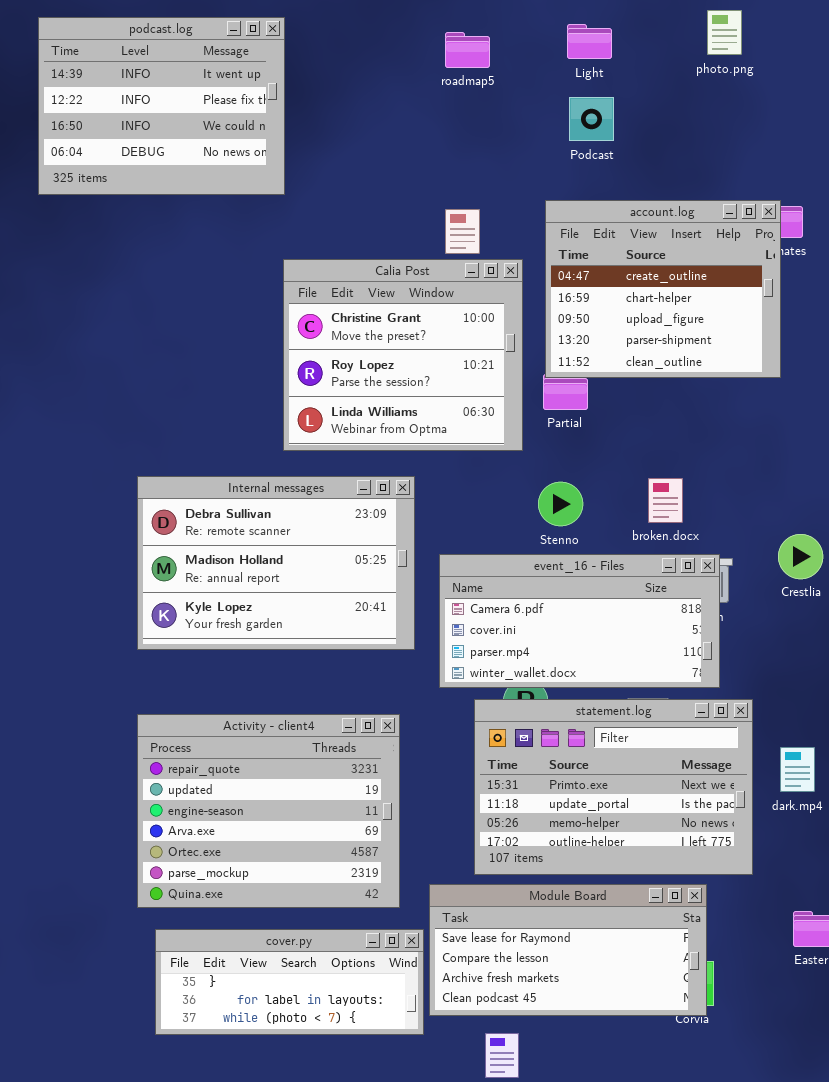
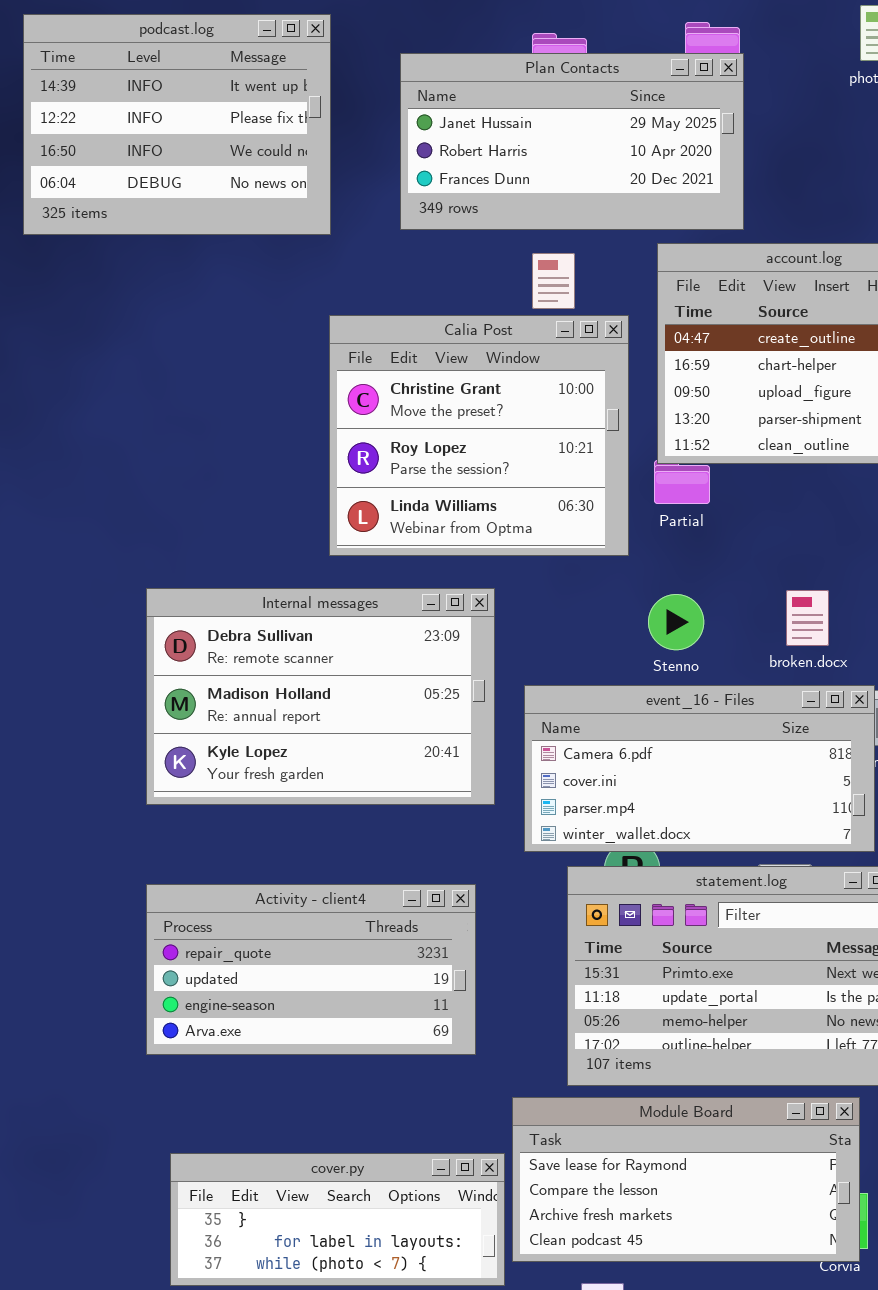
Plan Contacts: none -> [400,53,744,230], opened
Activity - client4: [137,714,400,908] -> [146,884,476,1055], resized

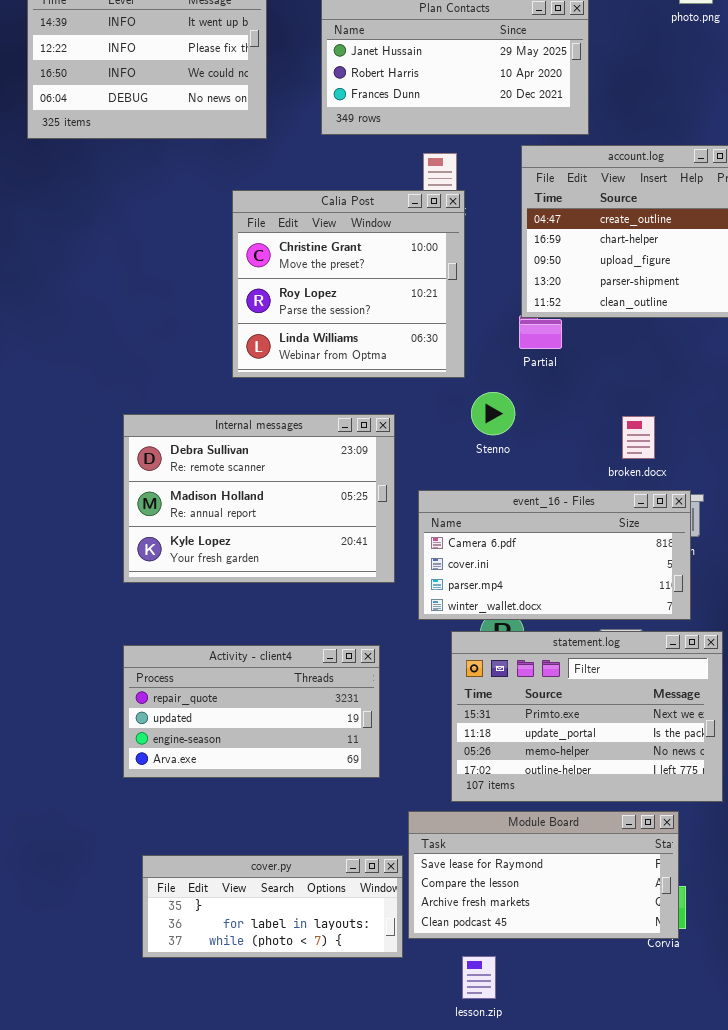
Calia Post: [329,315,629,556] -> [232,190,465,378], moved
Stenno: [648,594,704,650] -> [471,392,515,435], moved

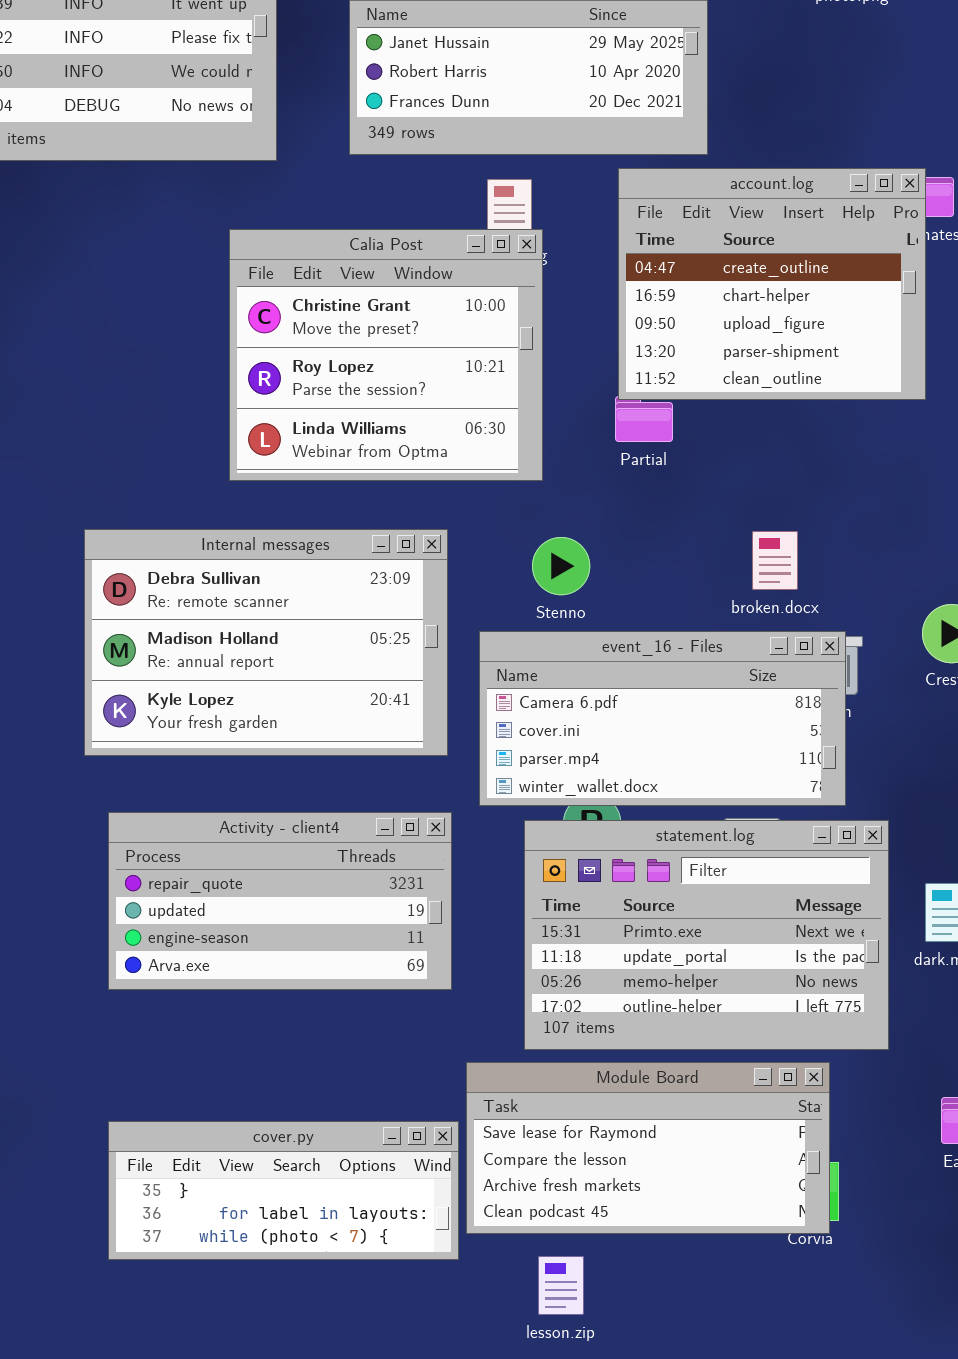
Stenno: [471,392,515,435] -> [532,537,590,595], moved
Activity - client4: [123,645,380,778] -> [108,812,452,990], moved

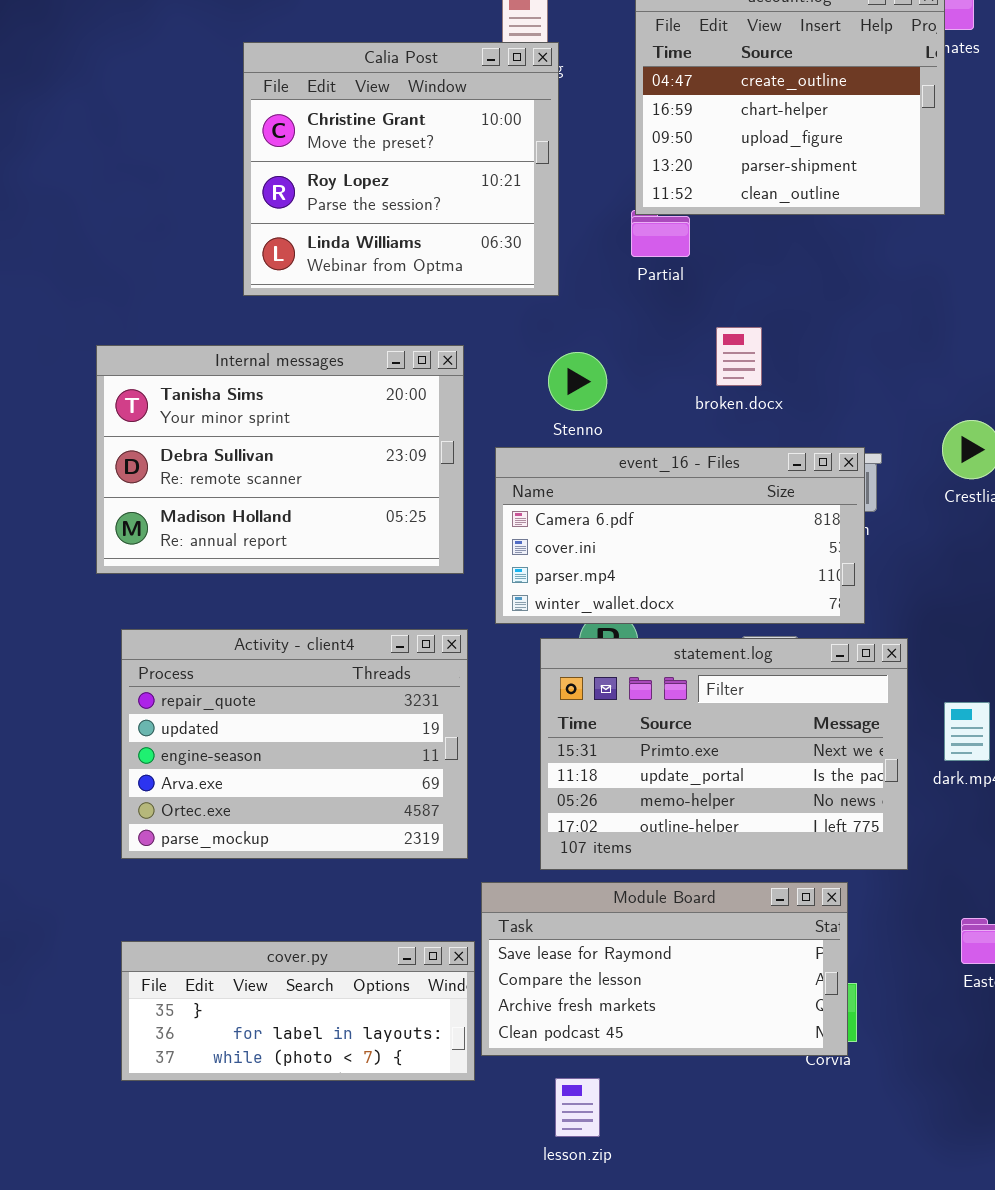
Internal messages: [84,529,448,756] -> [96,345,464,574], scrolled up 1 row
broken.docx: [752,531,798,590] -> [716,327,762,386], moved
Activity - client4: [108,812,452,990] -> [121,629,468,859], resized

